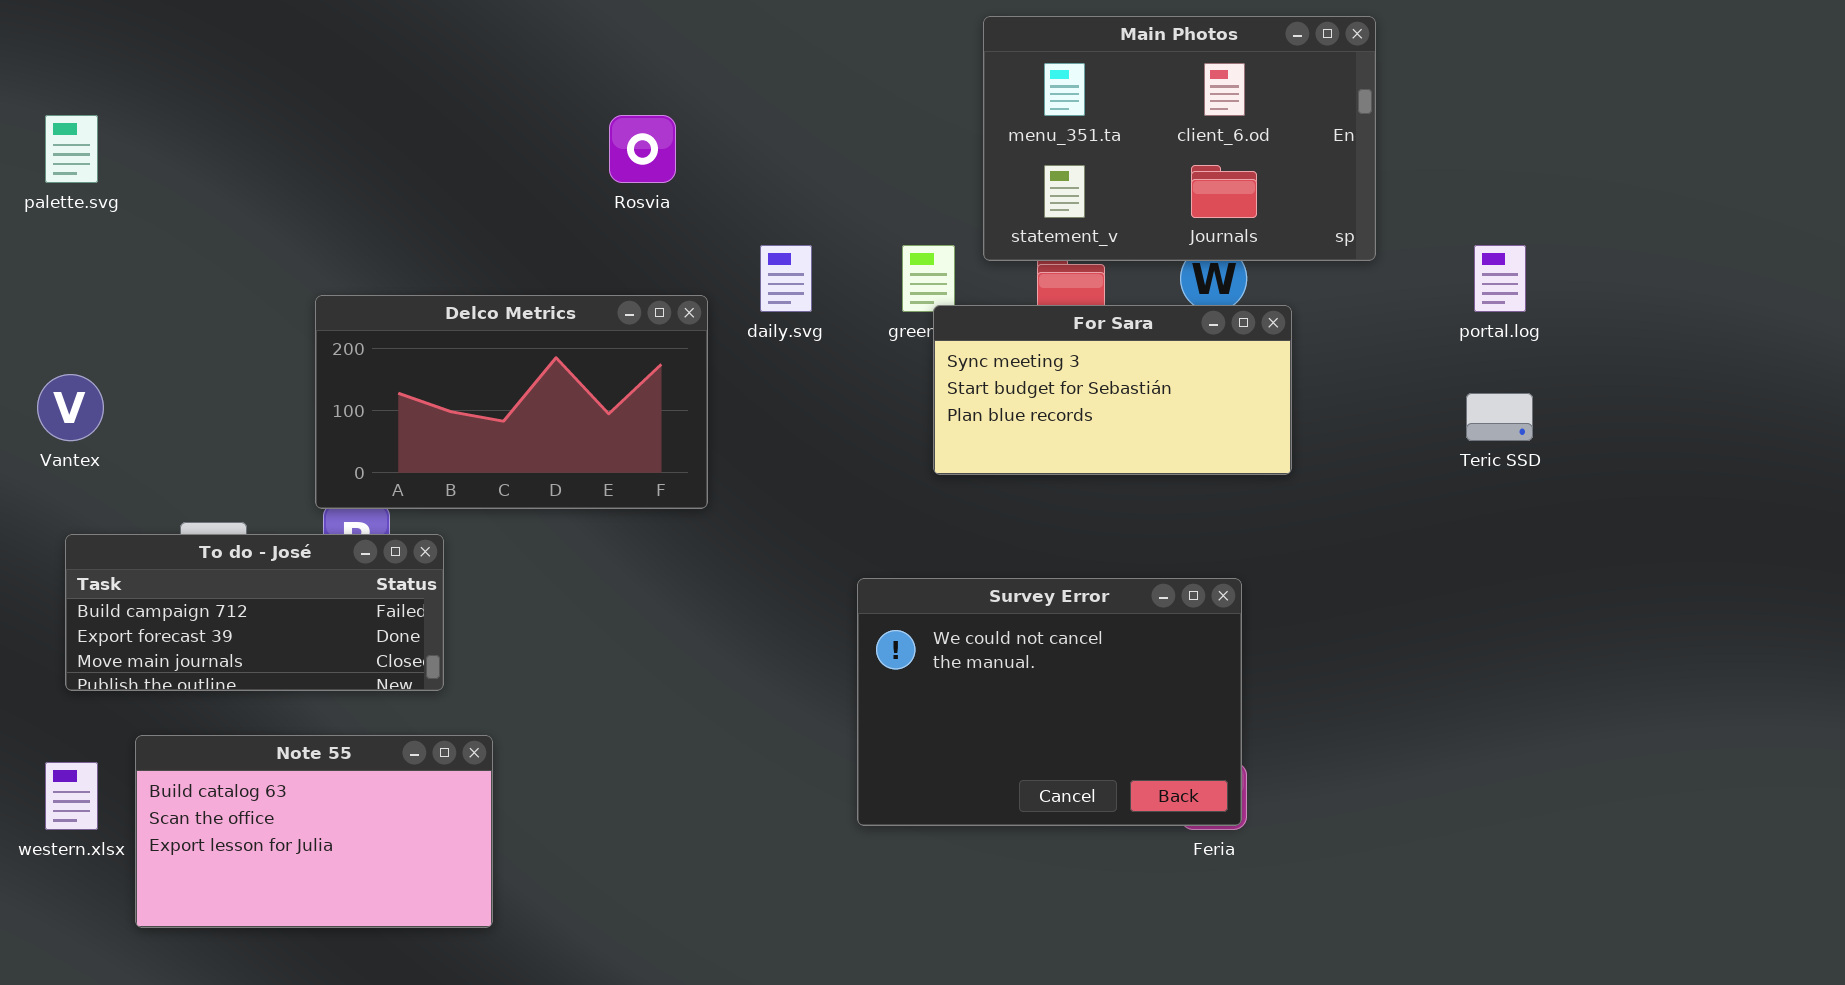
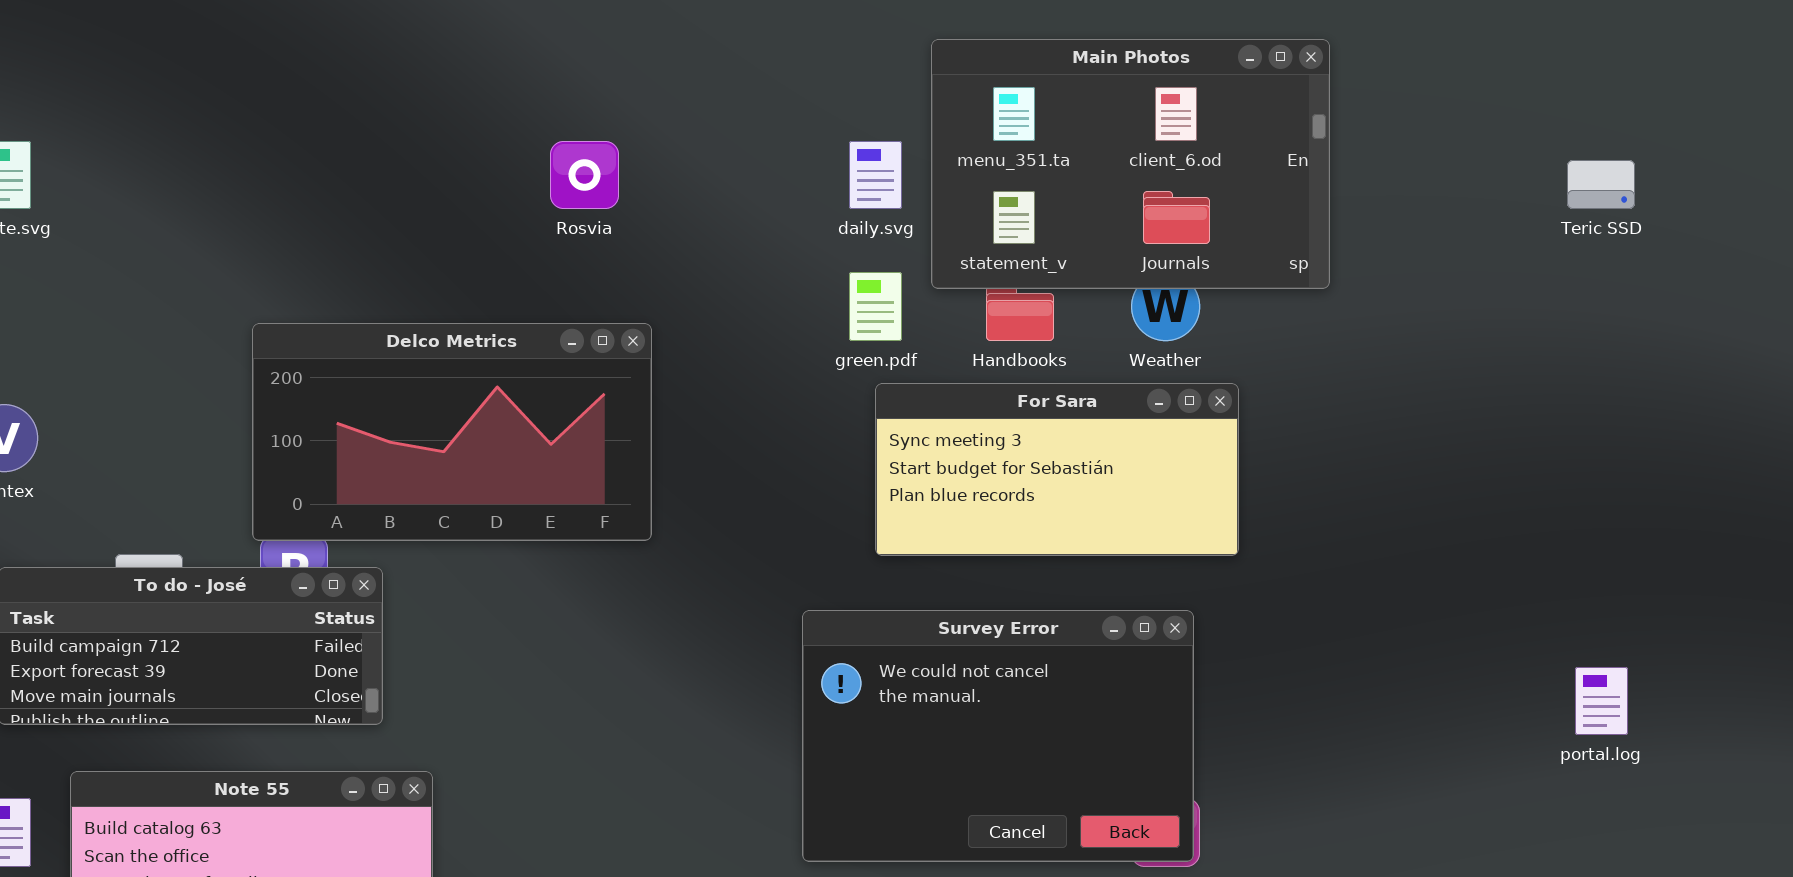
daily.svg: [760,245,812,312] -> [849,141,902,209], moved
portal.log: [1474,245,1526,312] -> [1575,667,1628,735], moved
For Sara: [933,305,1292,475] -> [875,383,1239,556], moved
Teric SSD: [1466,393,1533,441] -> [1567,160,1635,209], moved

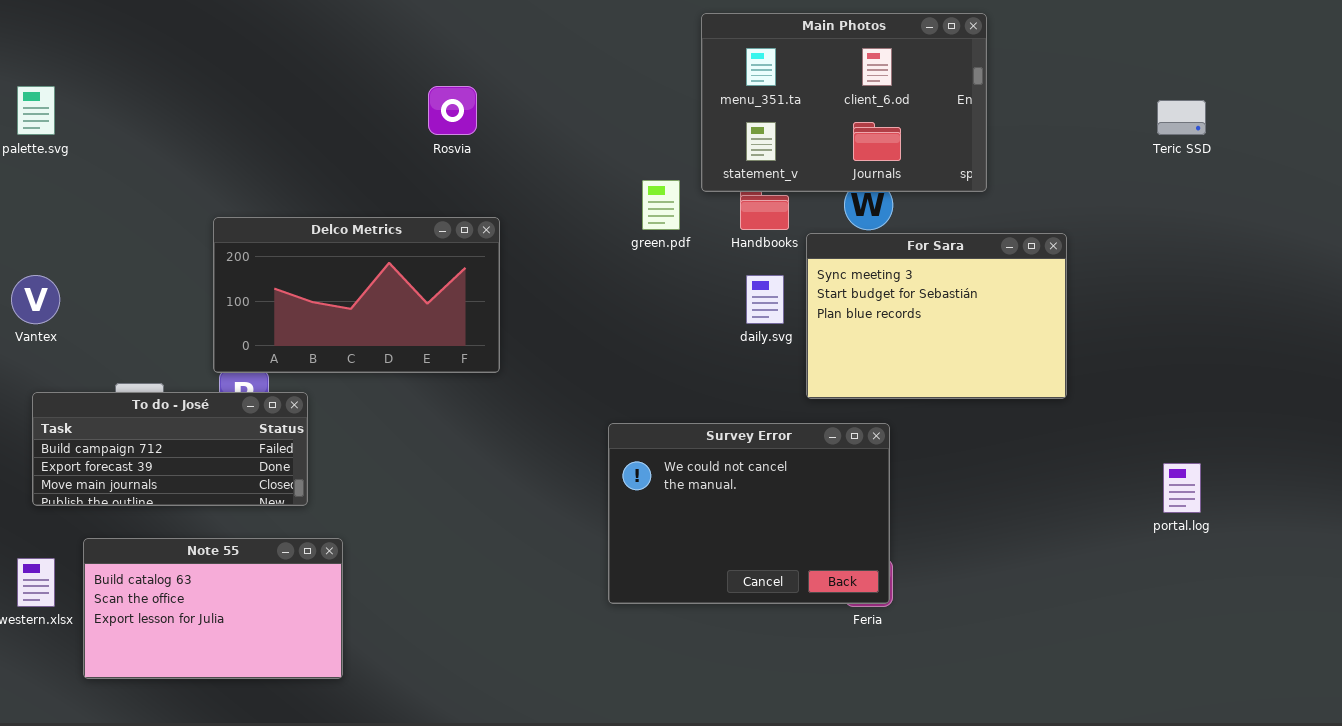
daily.svg: [849,141,902,209] -> [746,275,784,324], moved
For Sara: [875,383,1239,556] -> [806,233,1067,399], moved, resized

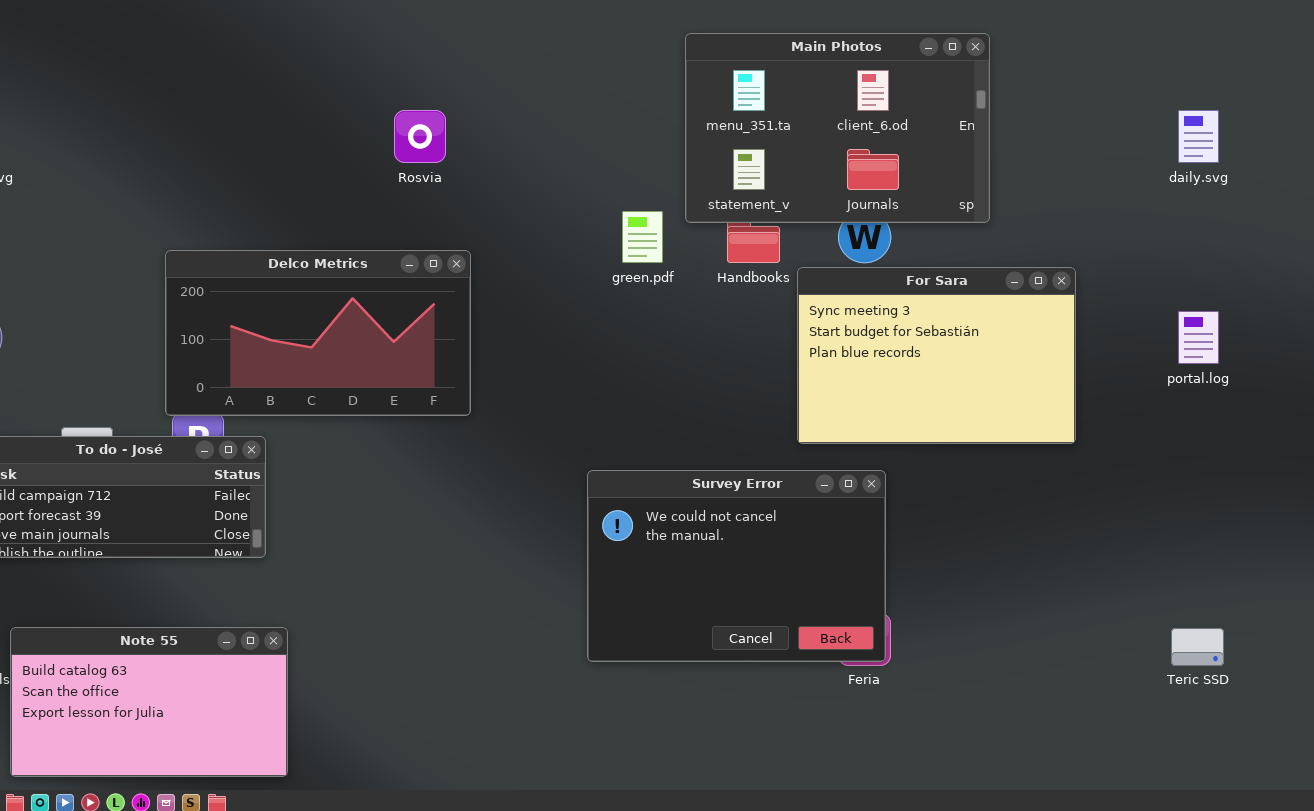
Teric SSD: [1157,100,1206,135] -> [1171,628,1224,666], moved
daily.svg: [746,275,784,324] -> [1178,110,1219,163], moved
portal.log: [1163,463,1201,513] -> [1178,311,1219,364], moved
Note 55: [83,538,343,679] -> [10,627,288,777], moved

